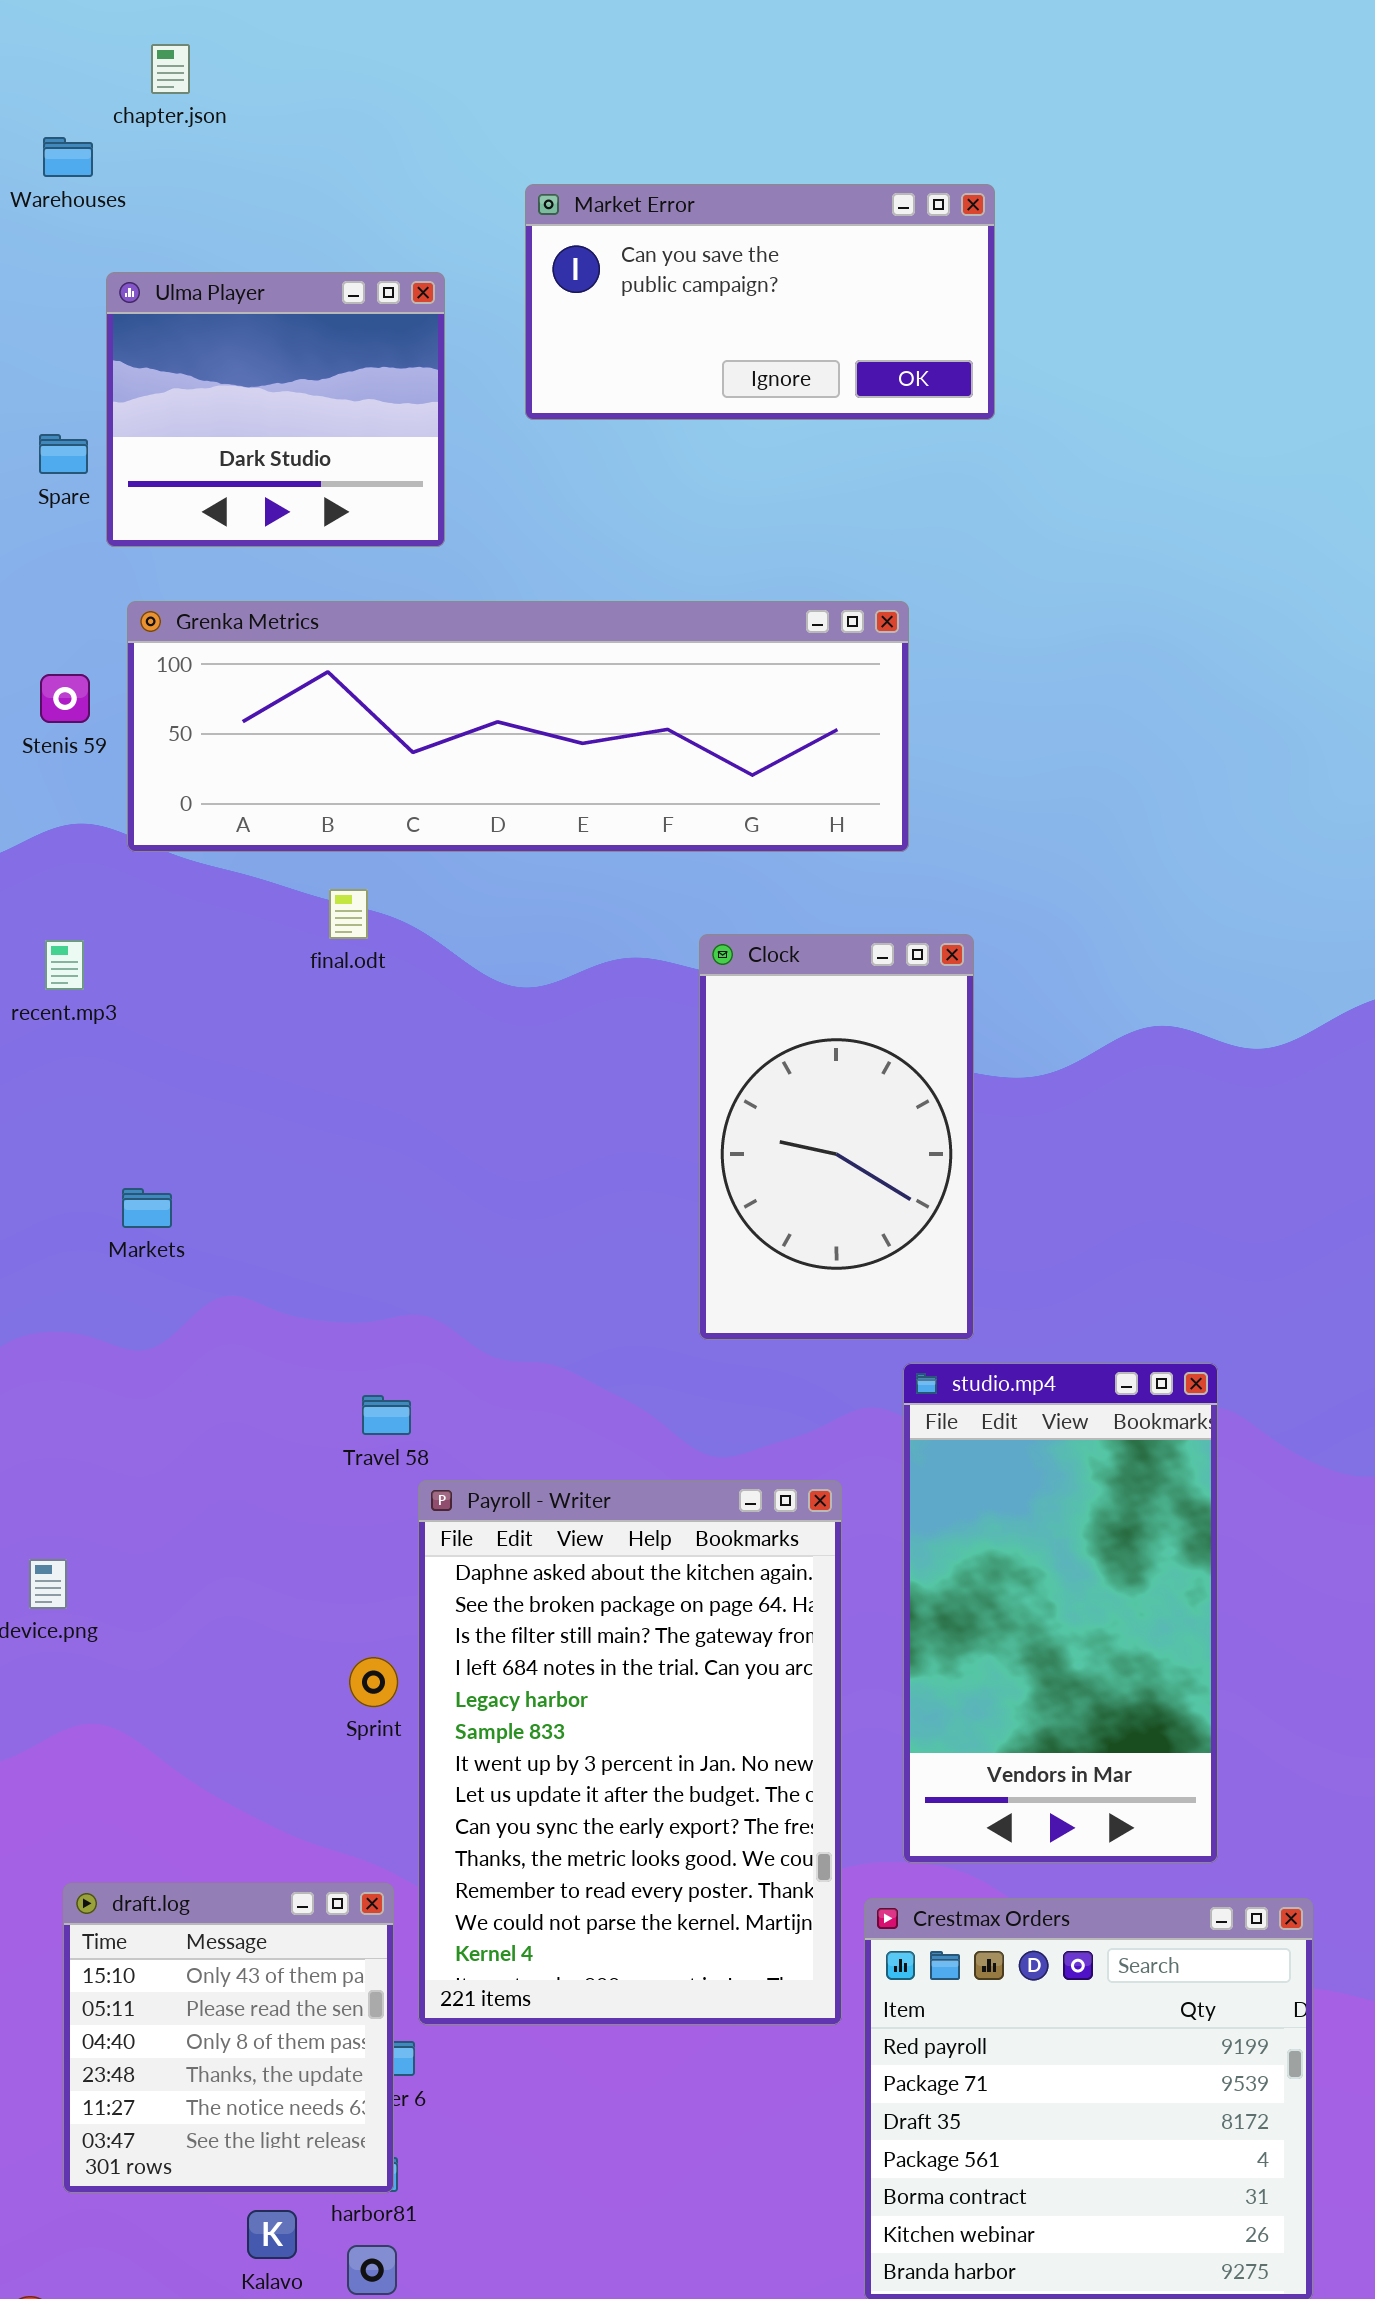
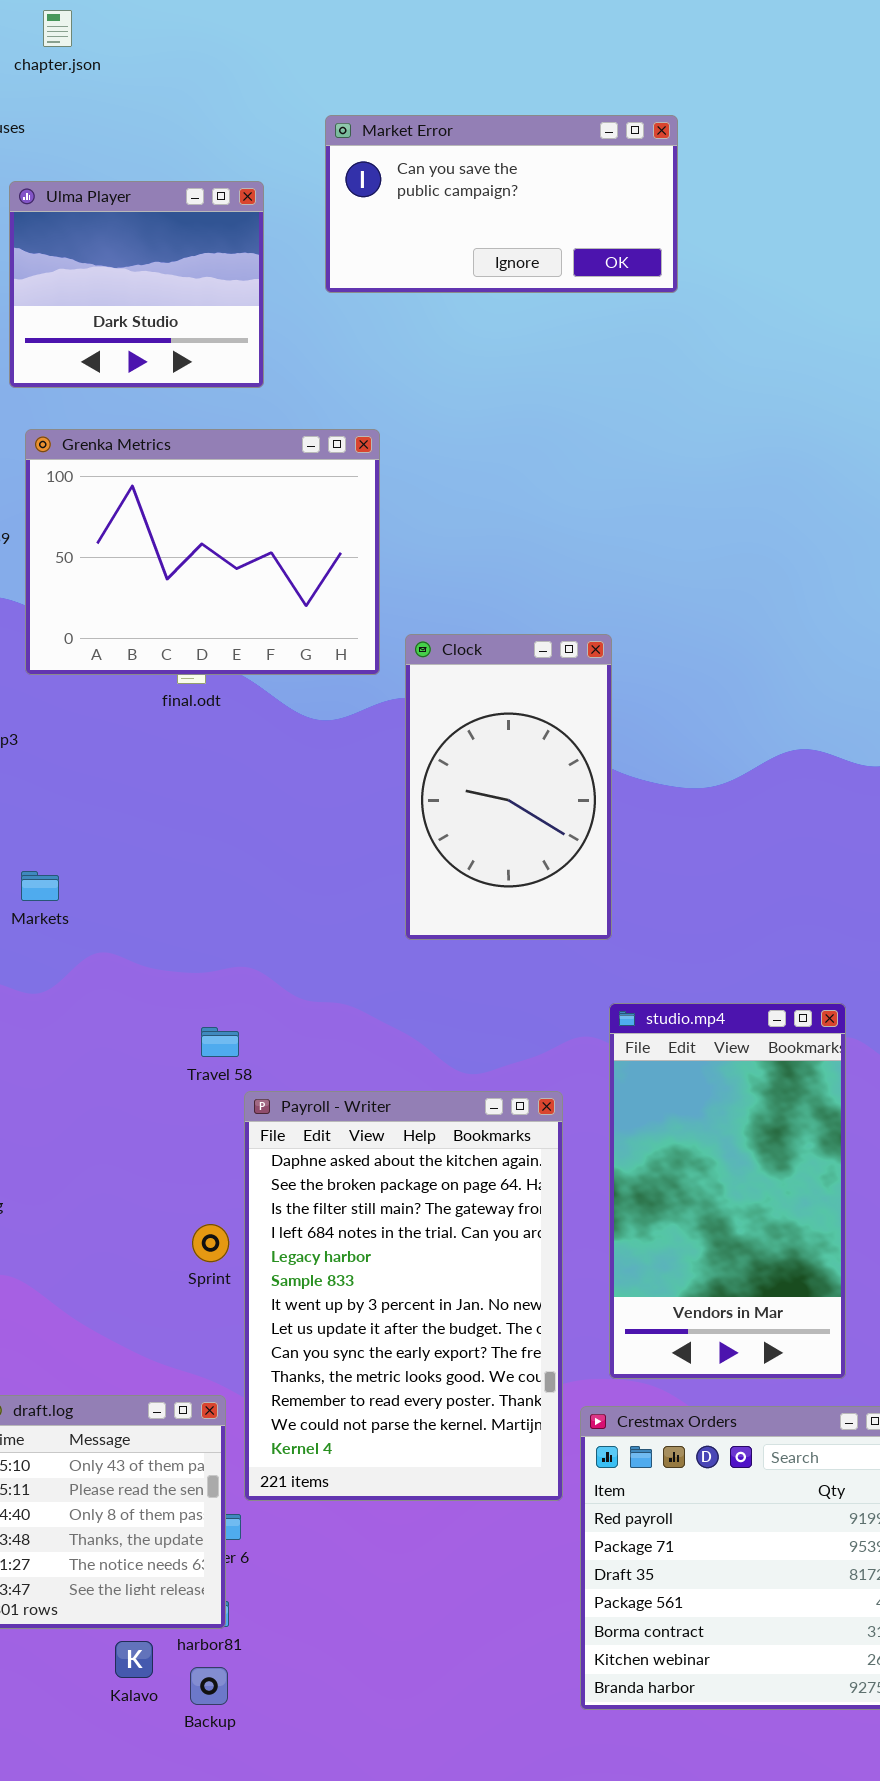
Grenka Metrics: [127,601,909,852] -> [25,429,380,675], resized
Clock: [699,934,974,1340] -> [405,634,612,940], moved

